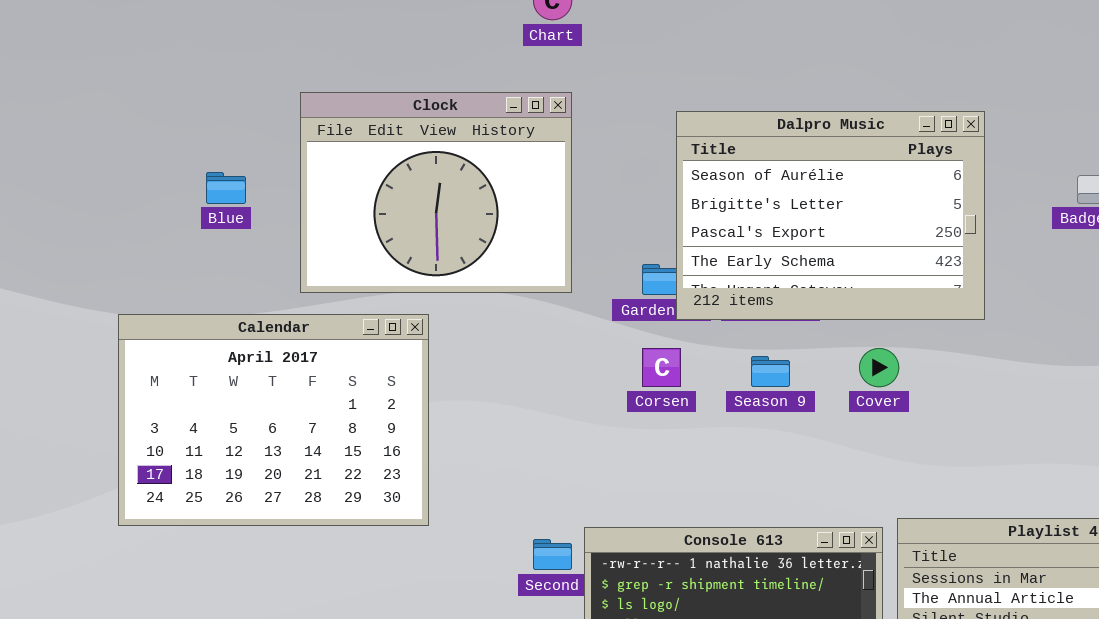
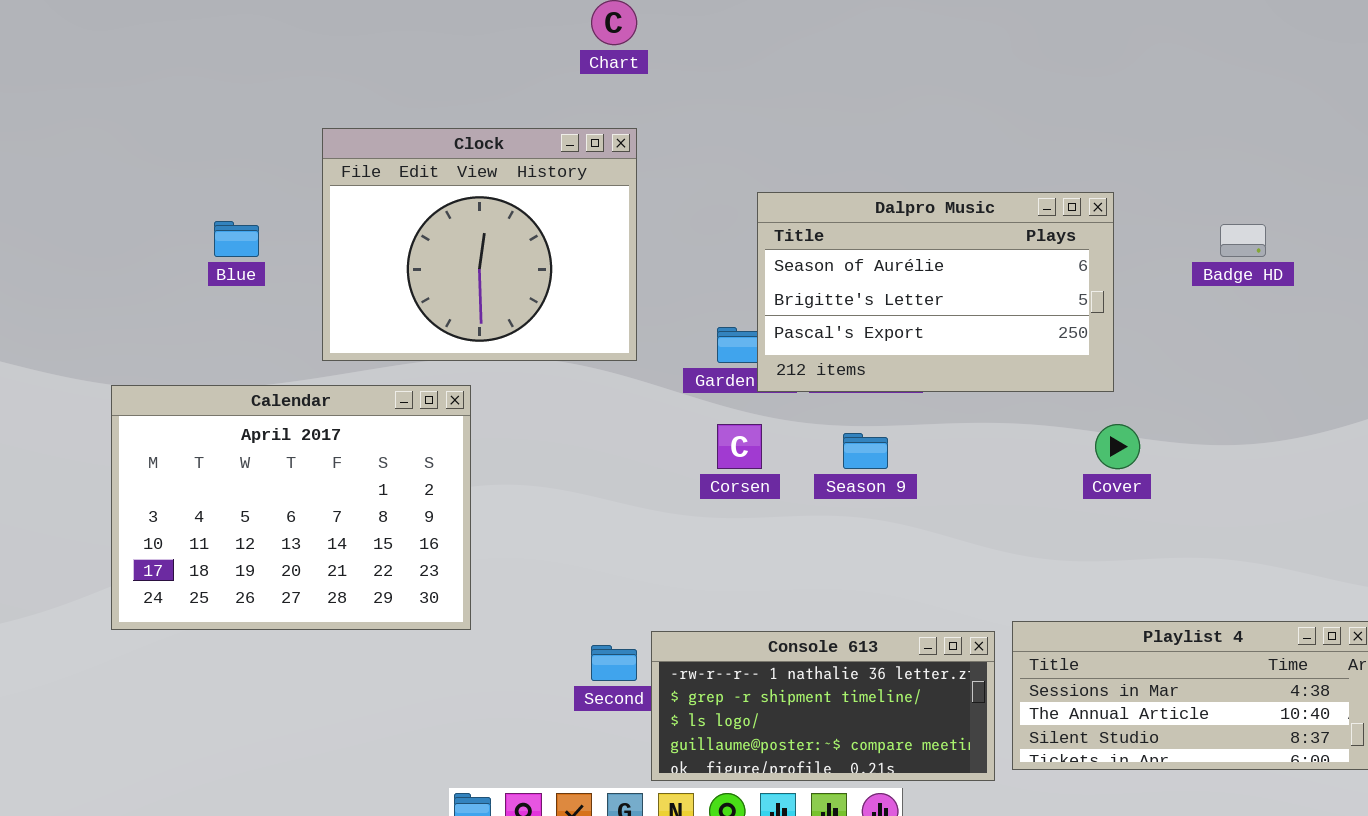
Dalpro Music: [676,111,985,320] -> [757,192,1114,392], resized
Cover: [859,348,899,387] -> [1095,424,1140,469], moved

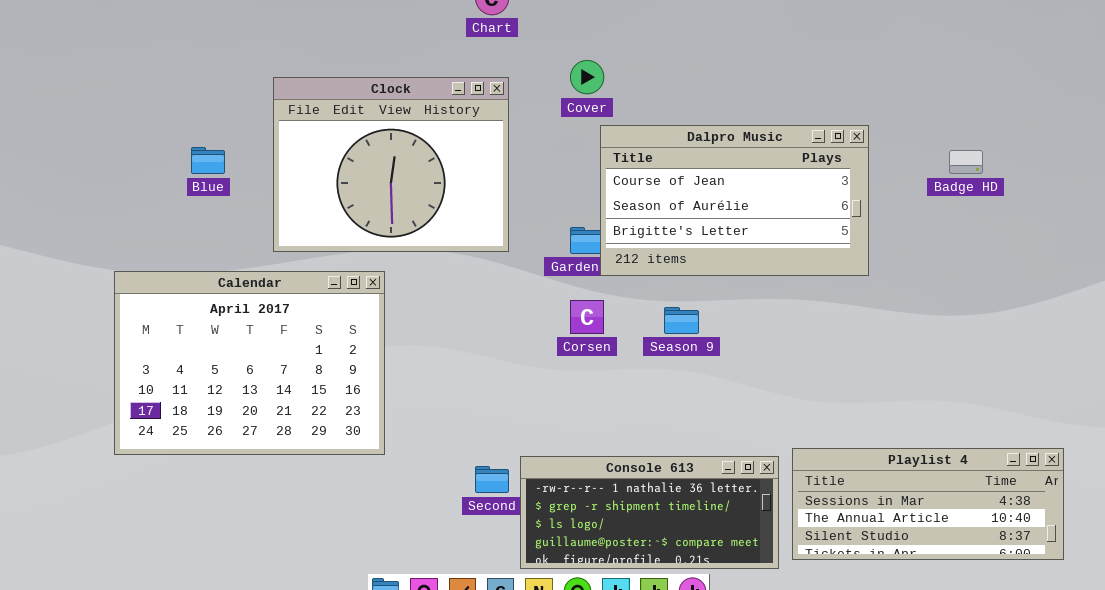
Dalpro Music: [757,192,1114,392] -> [600,125,869,276], scrolled up 1 row
Cover: [1095,424,1140,469] -> [570,60,604,94], moved

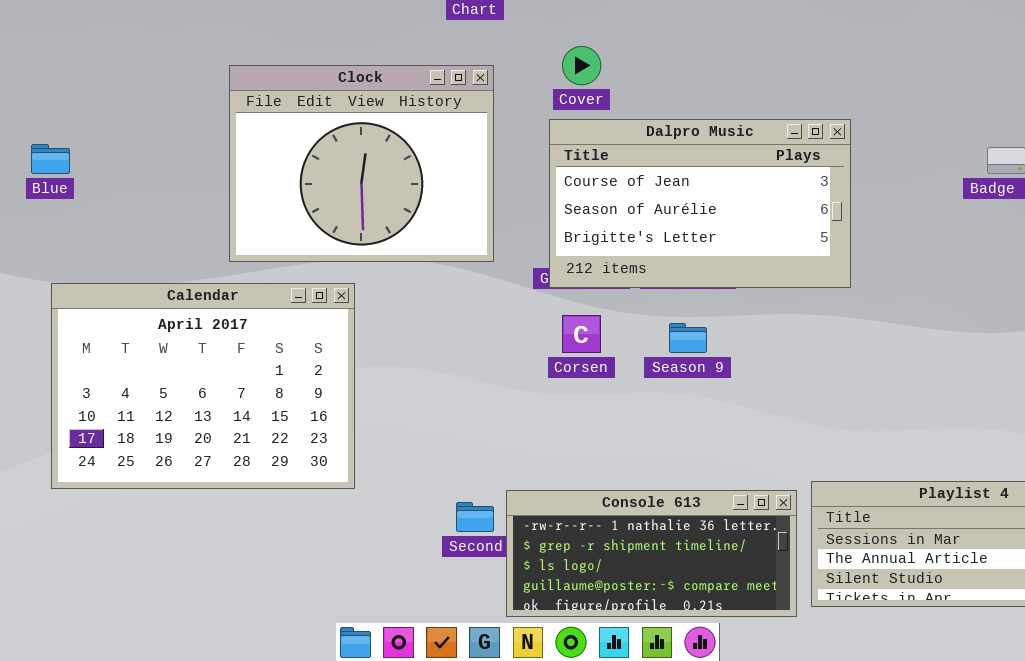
Dalpro Music: [600,125,869,276] -> [549,119,851,288], moved
Blue: [191,147,225,174] -> [31,144,70,174], moved

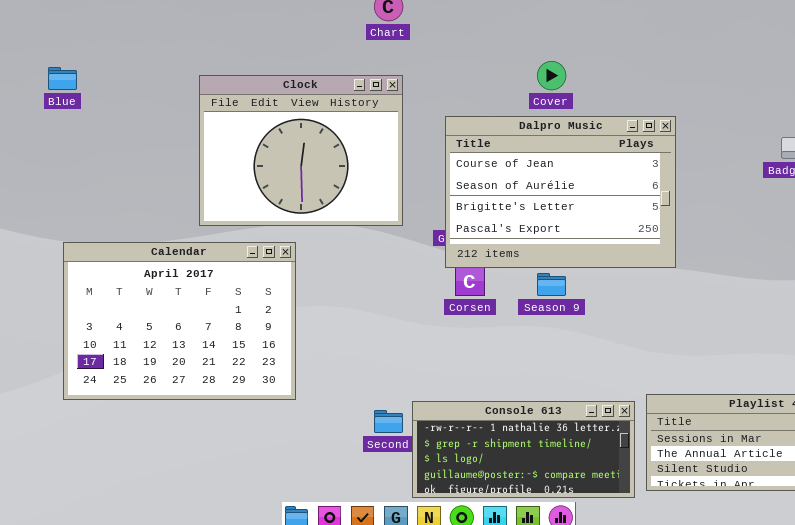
Cover: [562,46,601,85] -> [537,61,566,90], moved
Dalpro Music: [549,119,851,288] -> [445,116,676,268], resized
Blue: [31,144,70,174] -> [48,67,77,90], moved

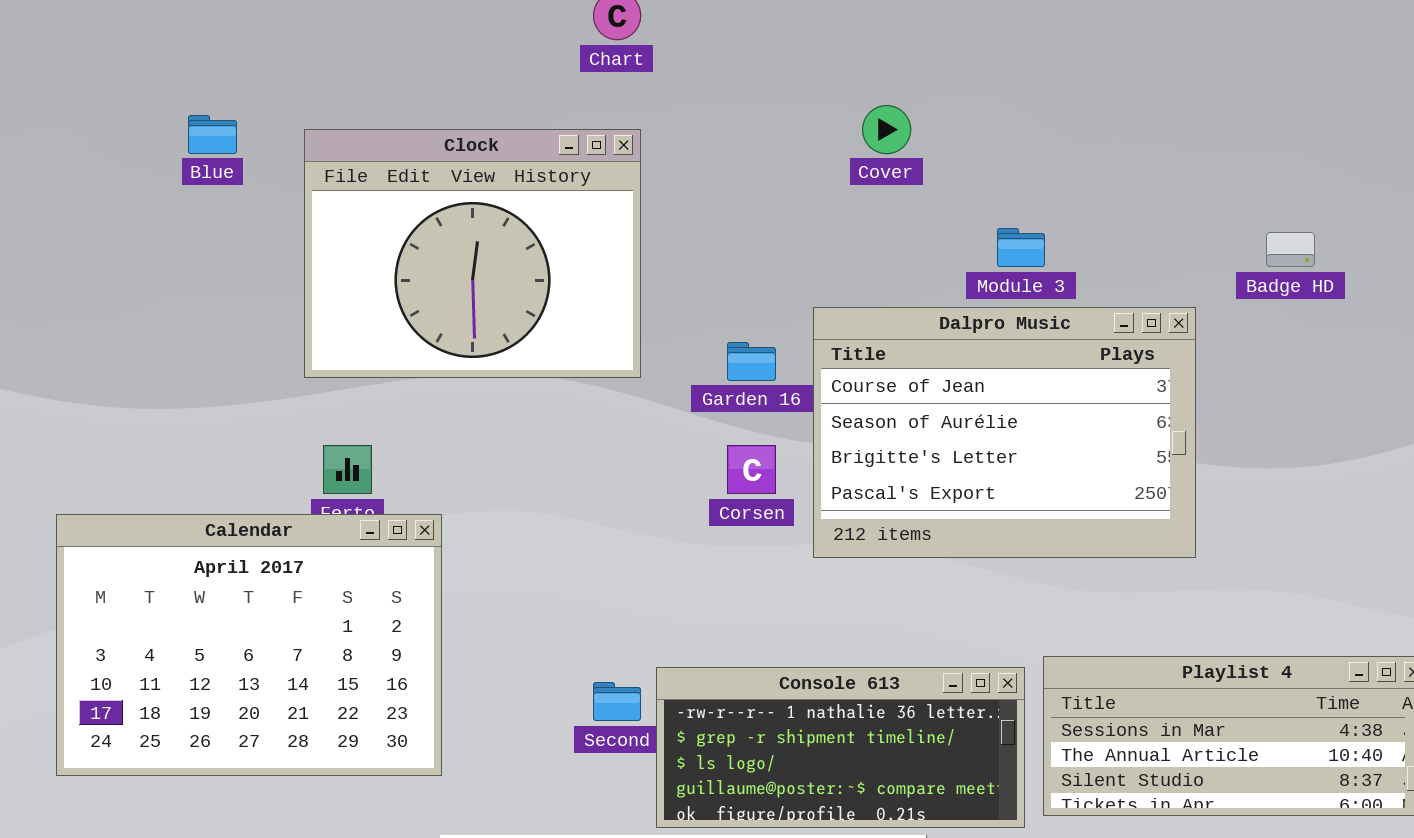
Blue: [48,67,77,90] -> [188,115,237,154], moved
Dalpro Music: [445,116,676,268] -> [813,307,1196,558], moved
Calendar: [63,242,296,400] -> [56,514,442,776], moved

